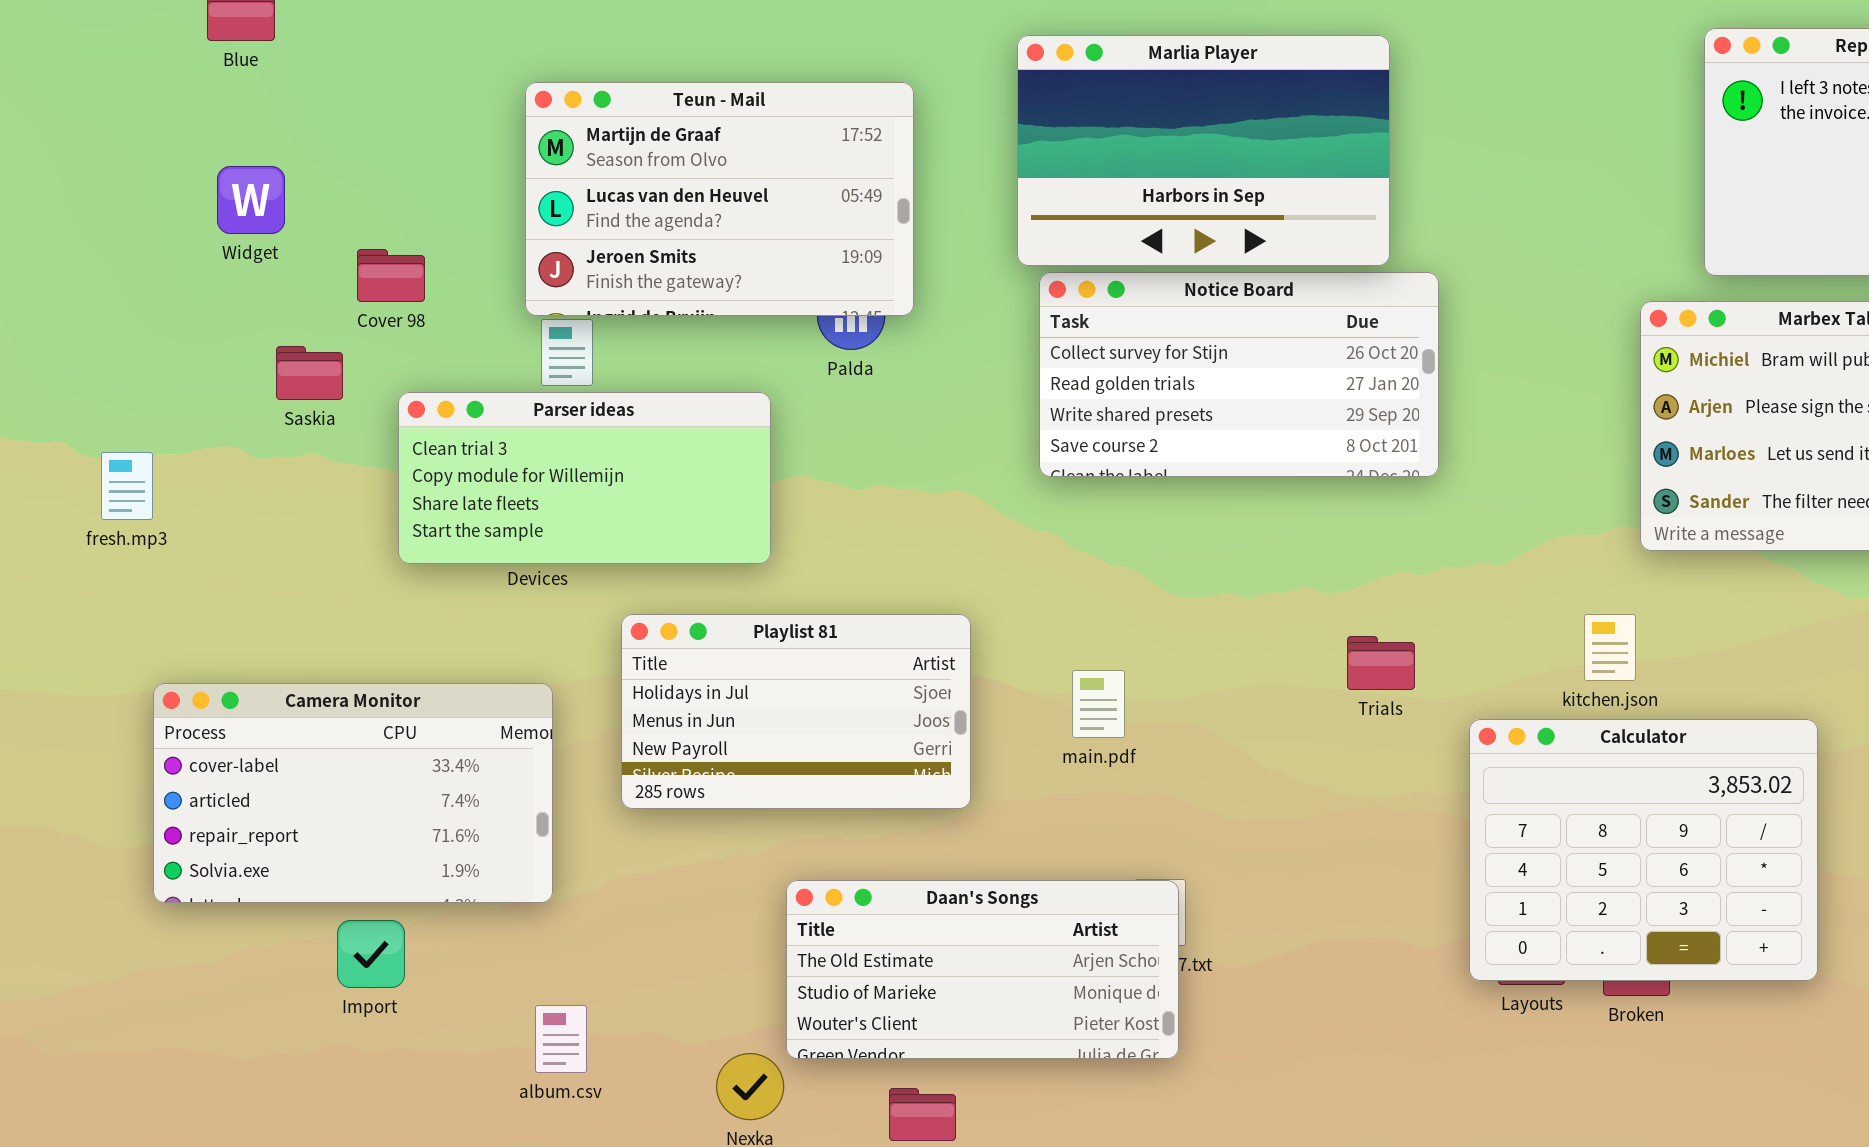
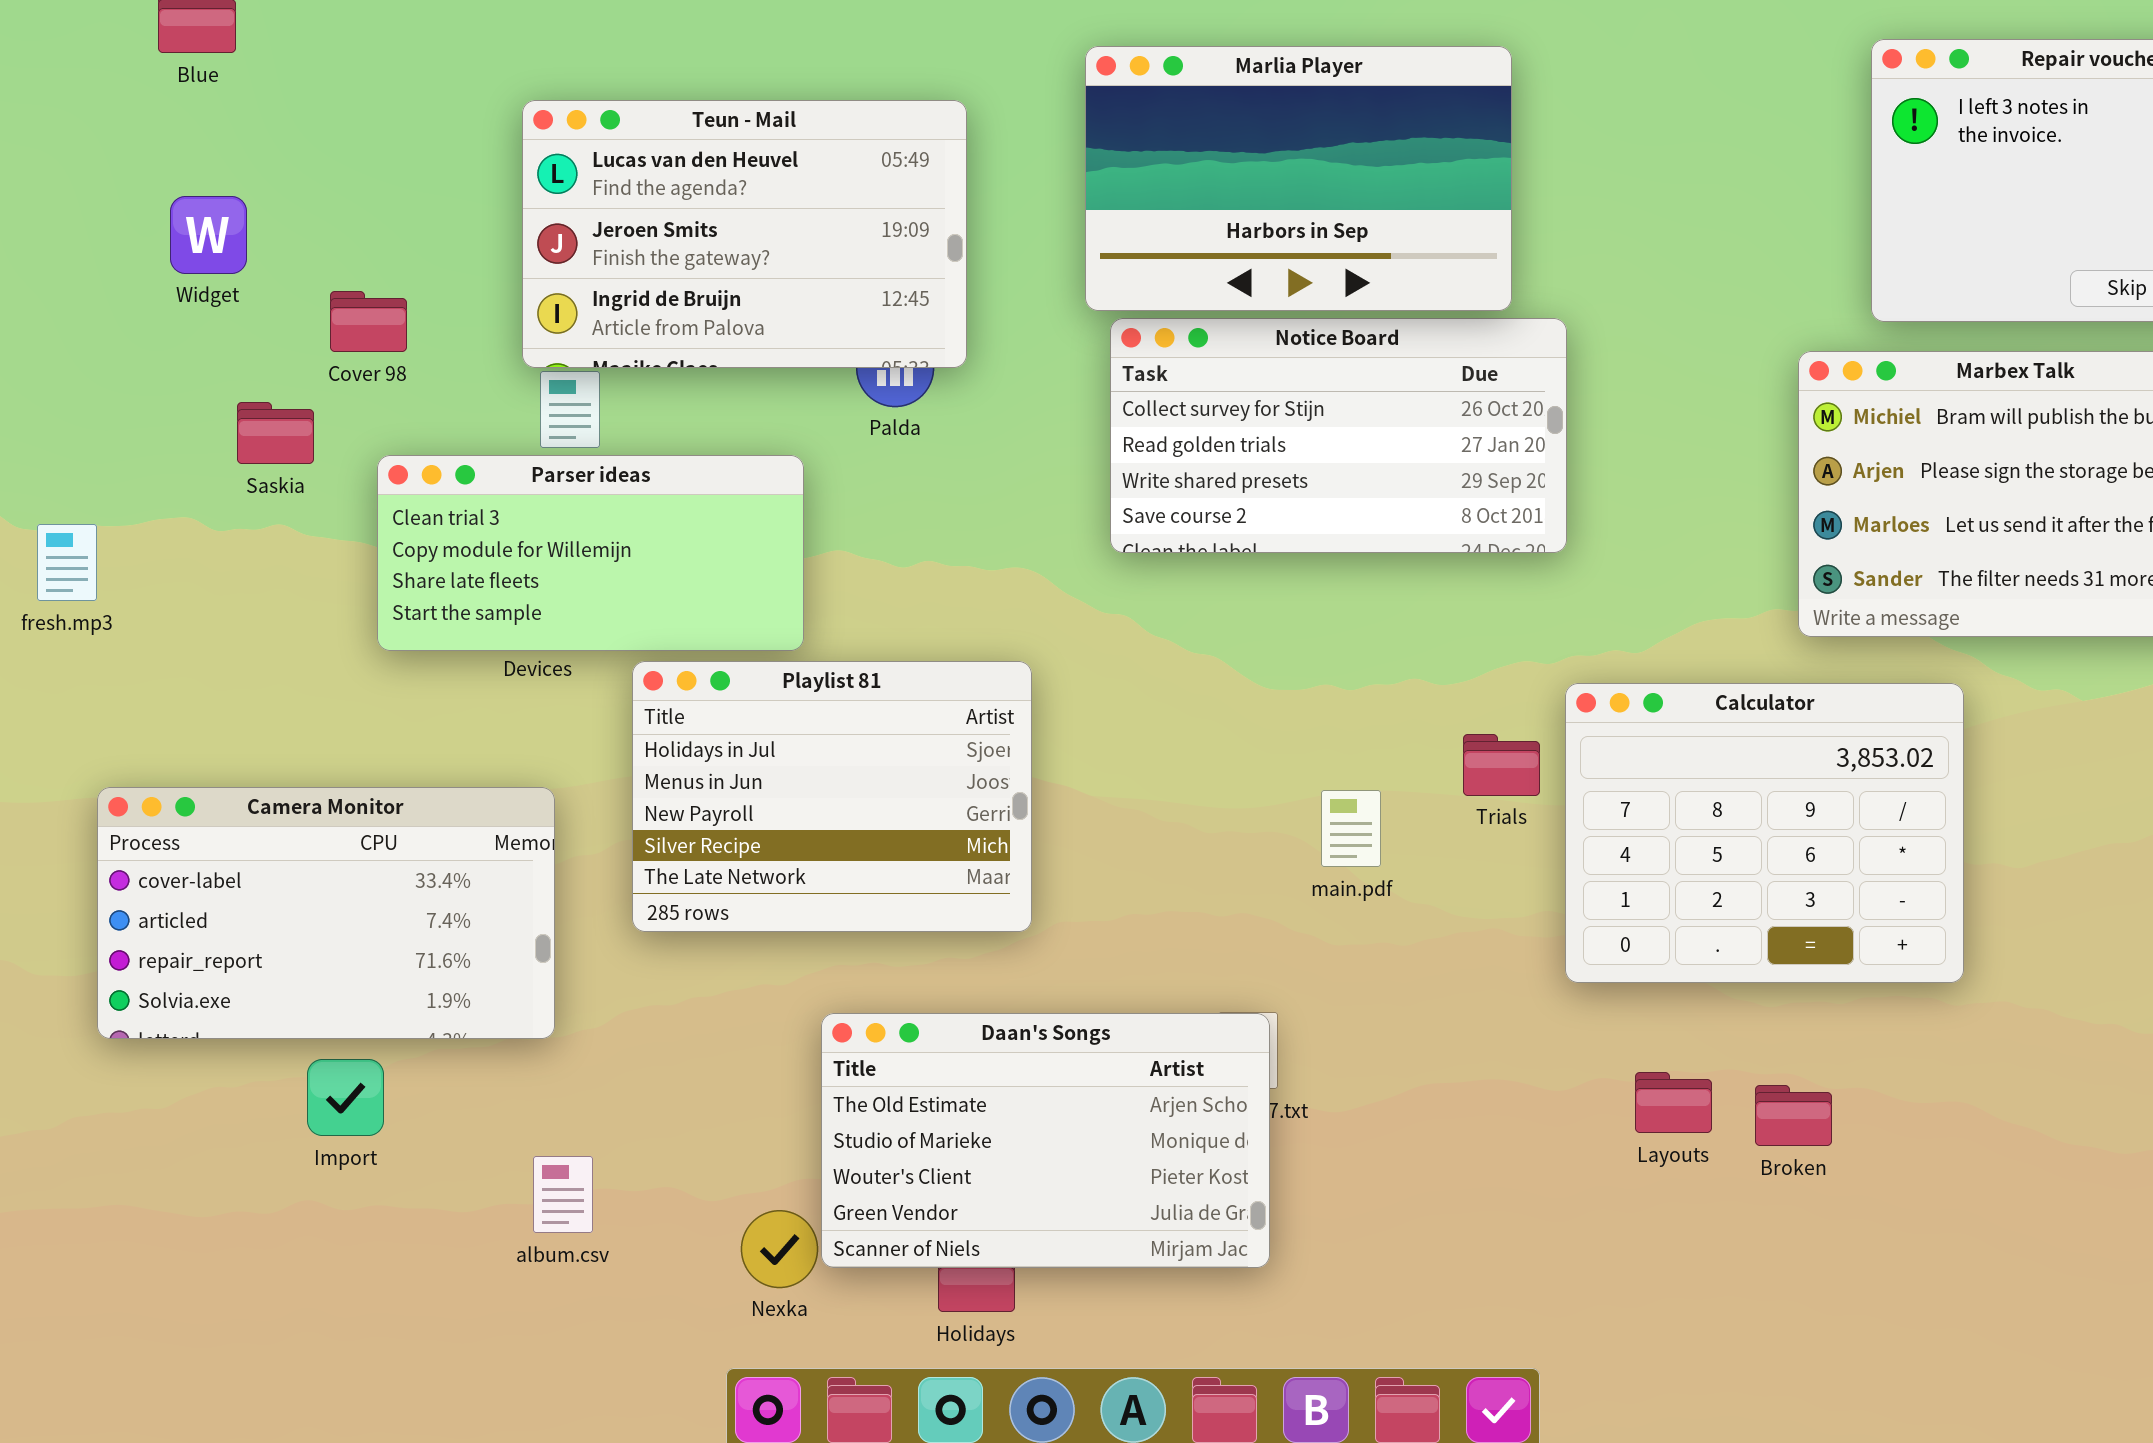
Teun - Mail: [525,82,914,316] -> [522,100,967,368], scrolled down 1 row
Playlist 81: [621,614,971,809] -> [632,661,1032,932], resized
main.pdf: [1072,670,1125,738] -> [1321,790,1381,867], moved
Calculator: [1469,719,1818,981] -> [1565,683,1964,983], moved
Daan's Songs: [786,880,1179,1059] -> [821,1013,1270,1268], resized

